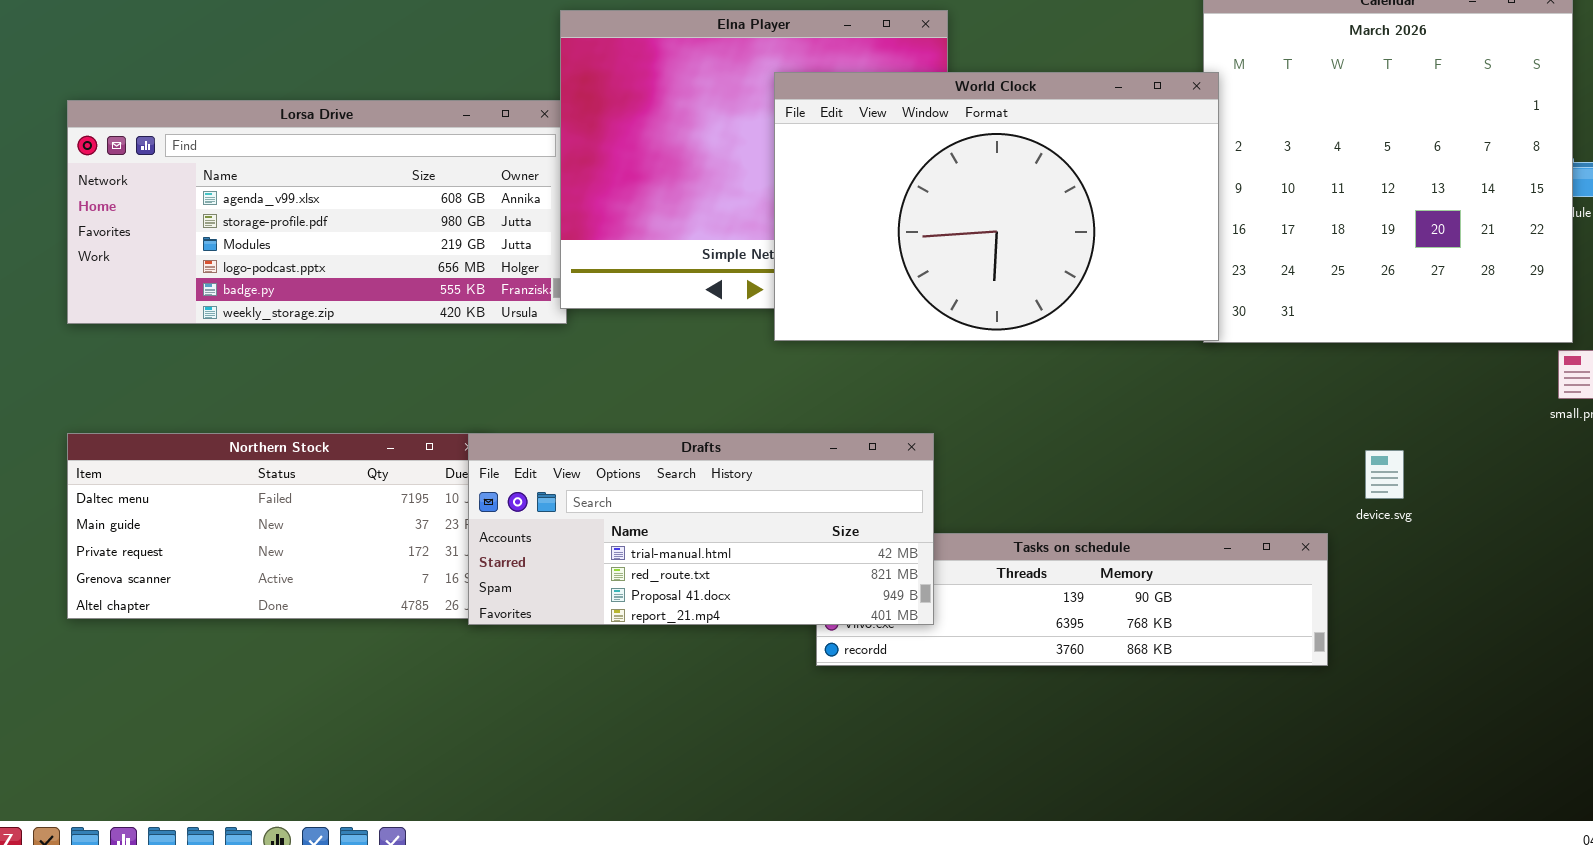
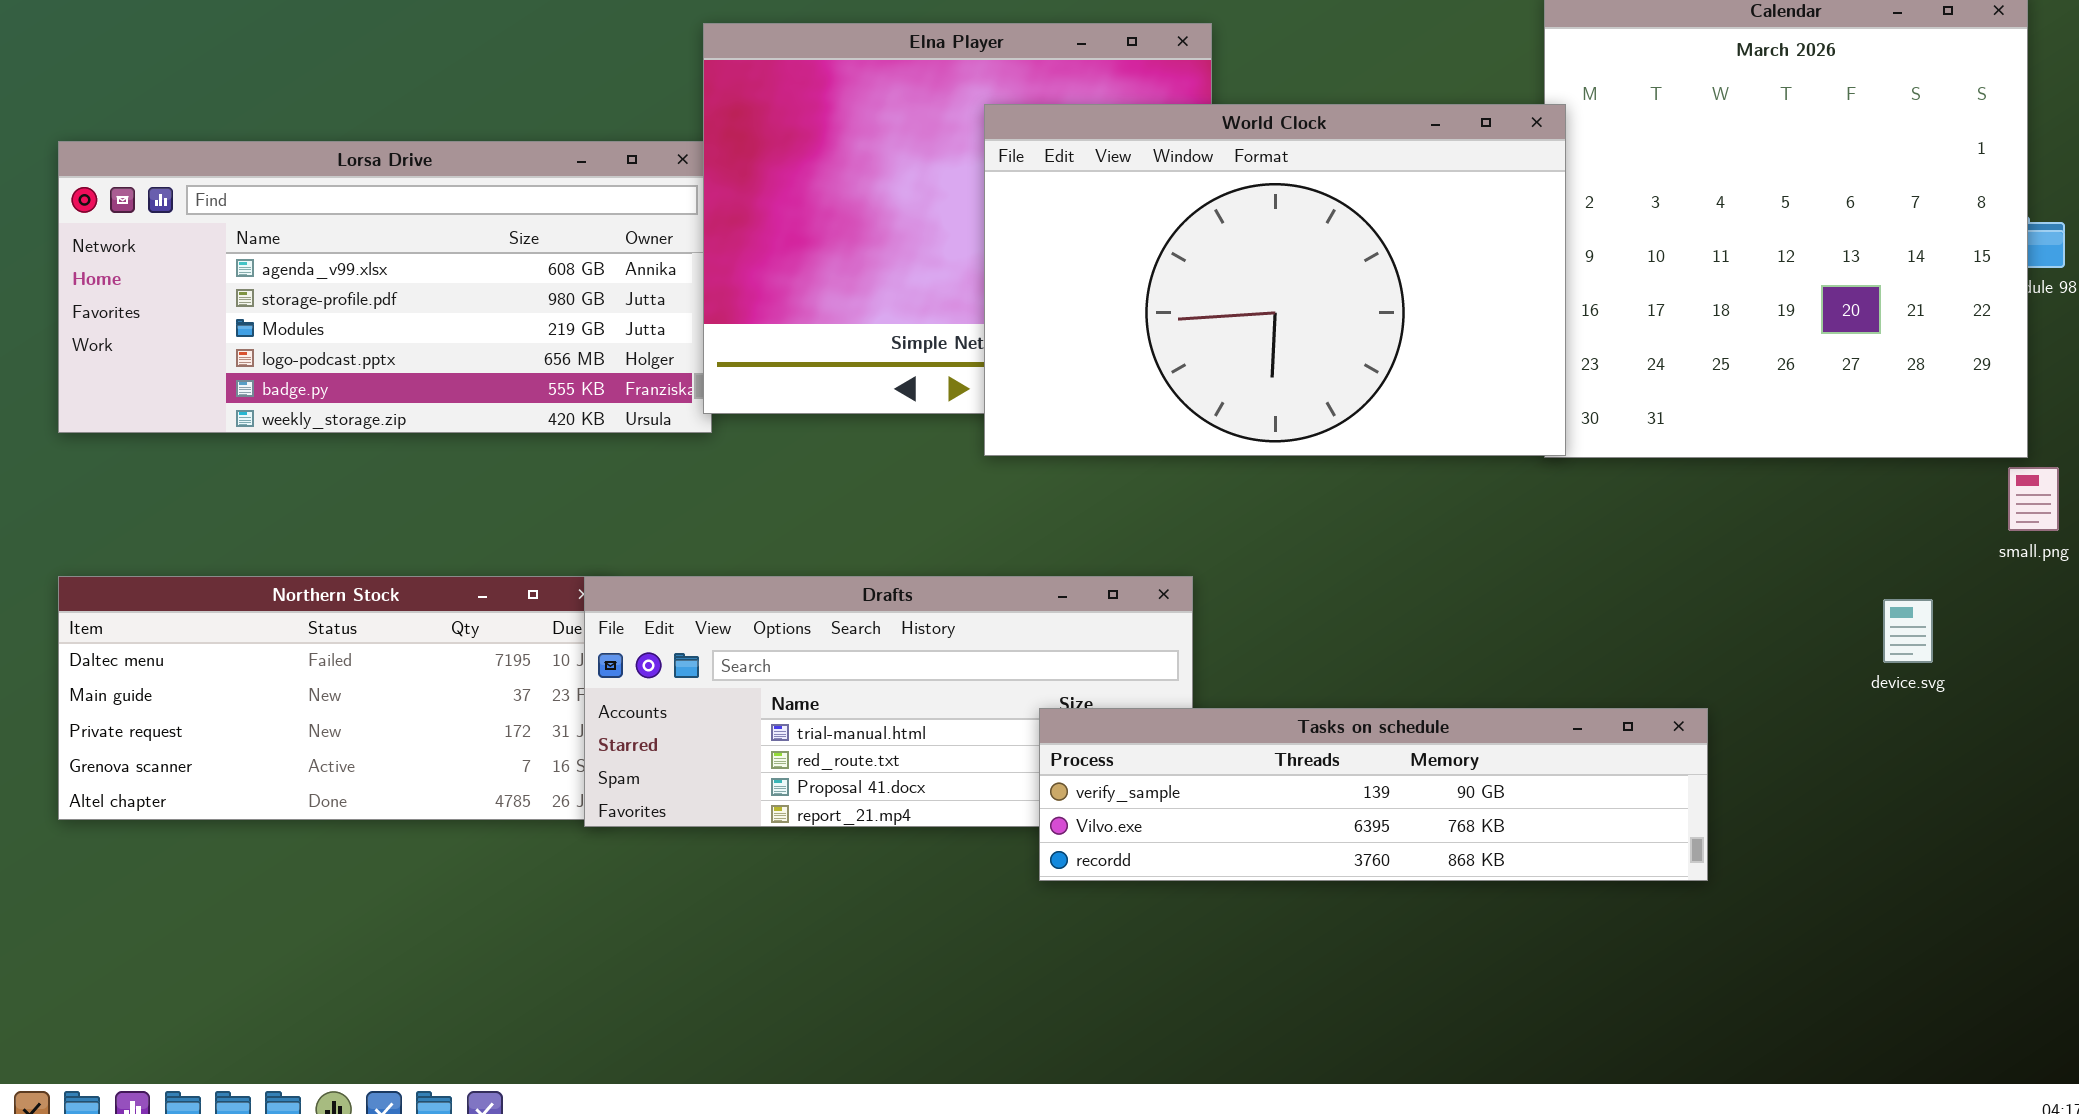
device.svg: [1365,450,1404,499] -> [1883,599,1933,663], moved
Tasks on schedule: [816,533,1328,666] -> [1039,708,1708,881], raised

